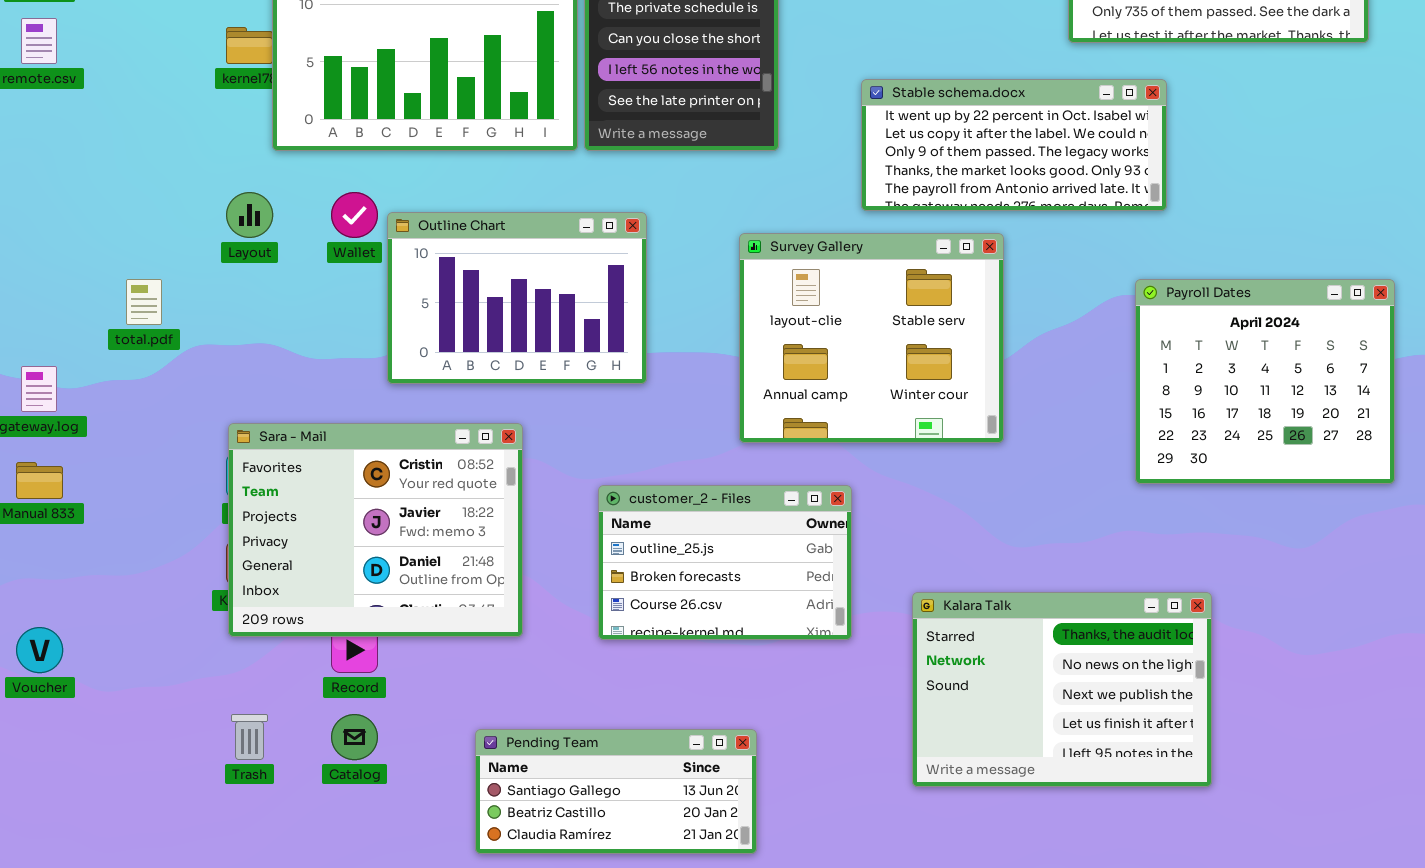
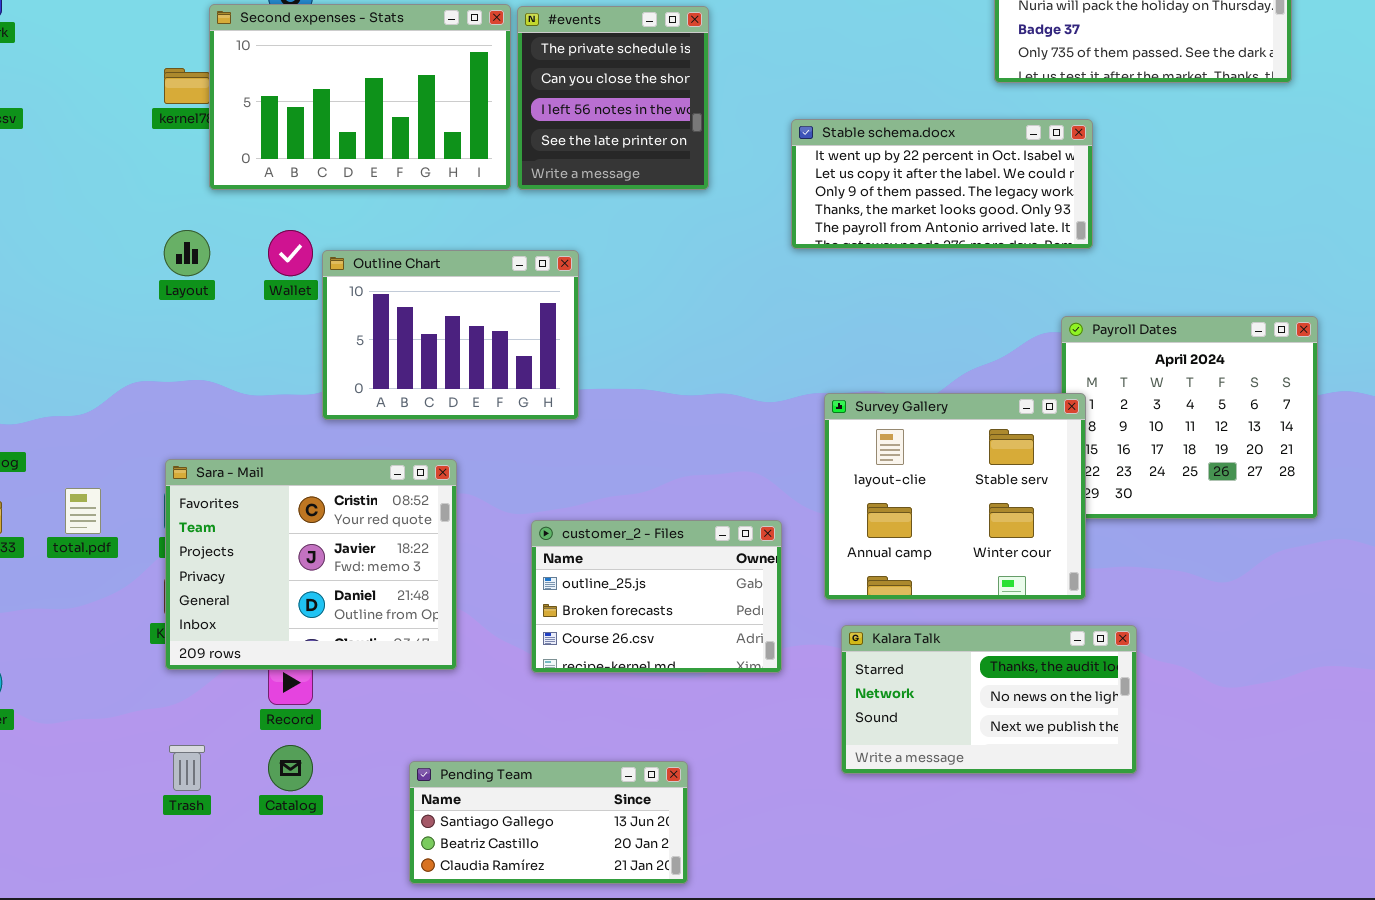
Survey Gallery: [739,233,1004,443] -> [824,393,1086,600], moved
total.pdf: [126,279,162,325] -> [65,488,101,534], moved
Kalara Talk: [912,592,1212,787] -> [841,625,1137,774], resized

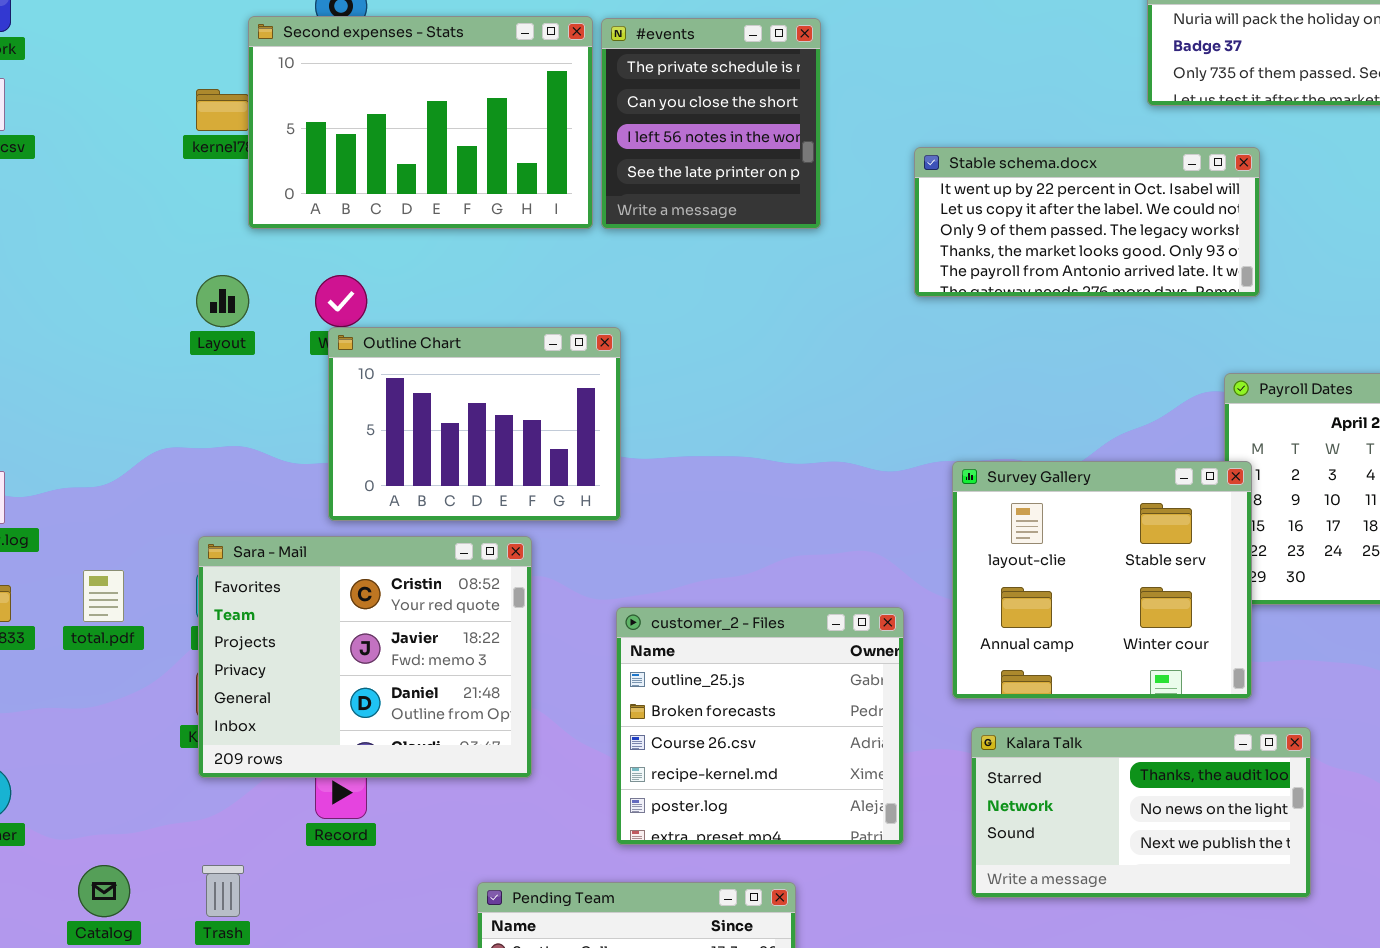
Outline Chart: [322,250,579,420] -> [328,327,621,521], moved
customer_2 - Files: [531,520,782,673] -> [616,607,904,845], resized
Catalog: [268,745,313,791] -> [78,865,130,917], moved

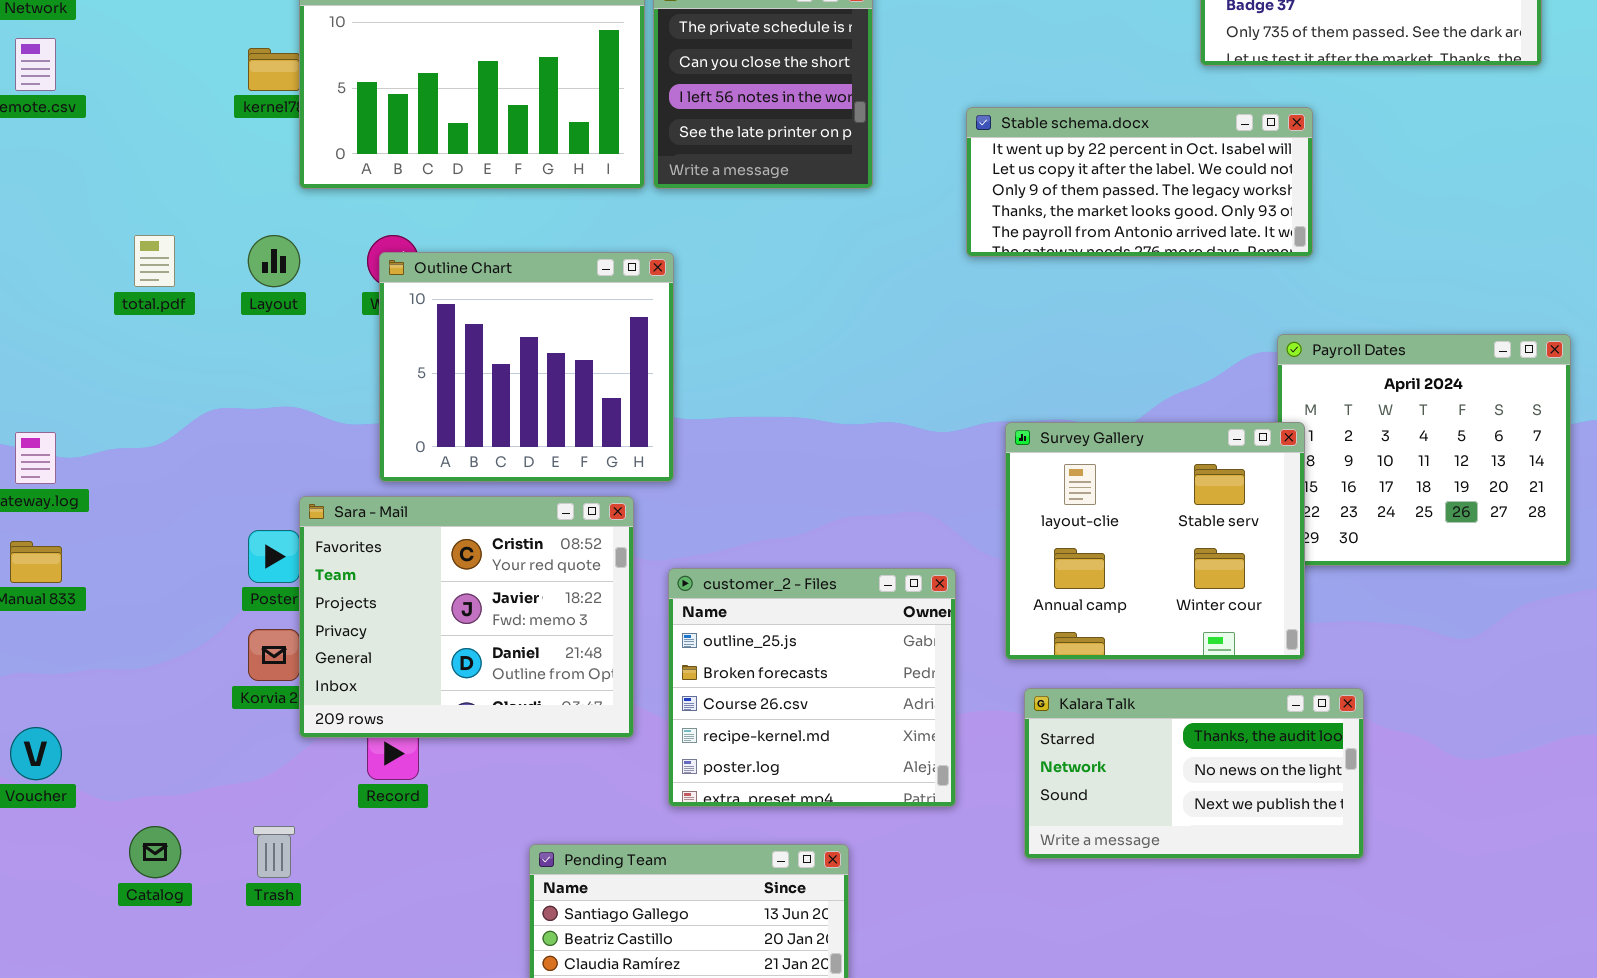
Outline Chart: [328,327,621,521] -> [379,252,674,482], resized
Sara - Mail: [198,536,532,778] -> [299,496,634,738], moved
total.pdf: [83,570,124,622] -> [134,235,175,287], moved

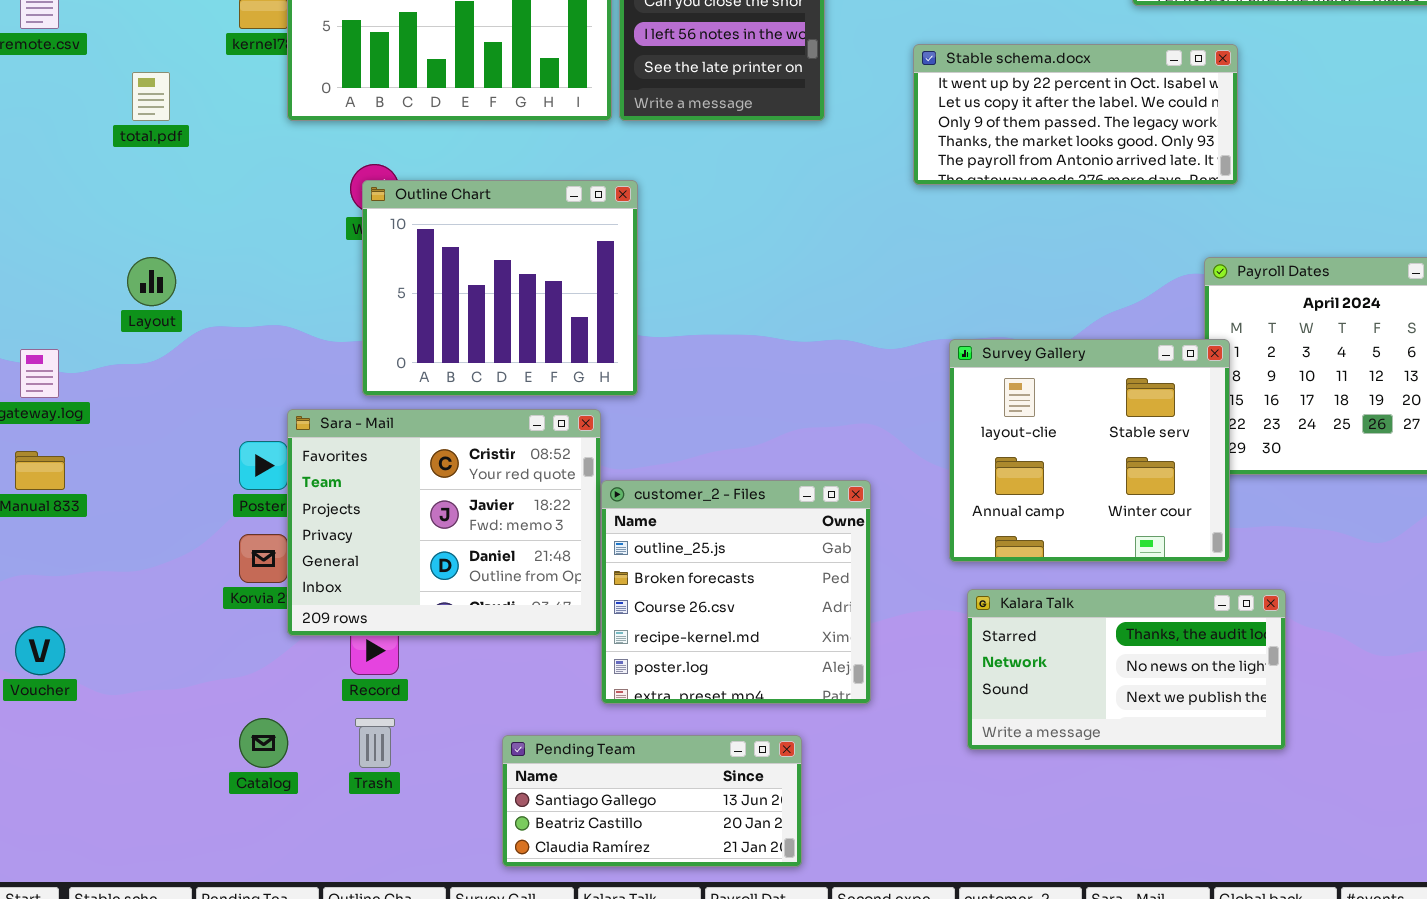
total.pdf: [134,235,175,287] -> [132,72,170,121], moved
Layout: [248,235,300,287] -> [127,257,176,306], moved
customer_2 - Files: [668,568,956,807] -> [601,480,871,704], moved
Catalog: [129,826,181,878] -> [239,718,288,768], moved
Trash: [253,826,295,878] -> [355,718,395,768], moved

